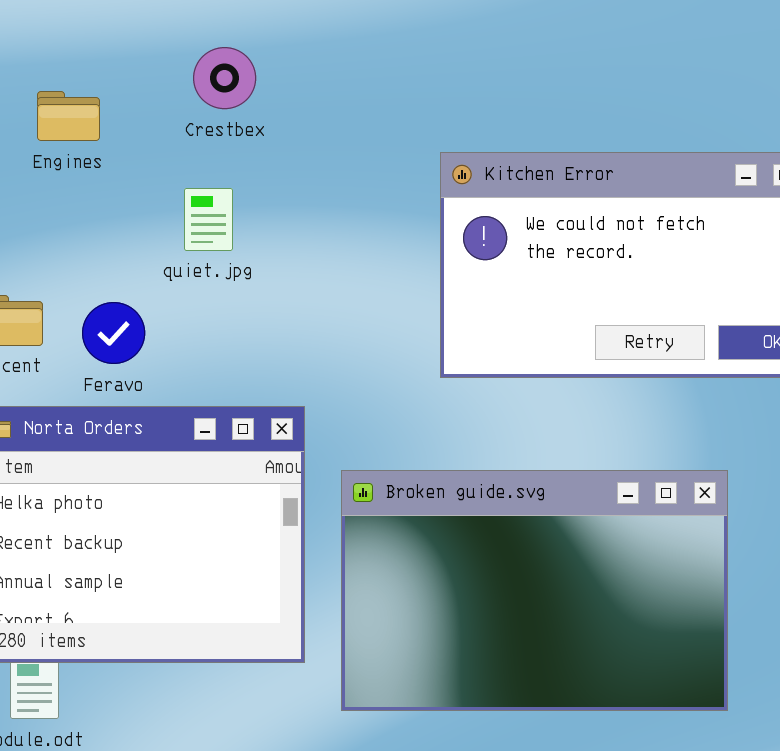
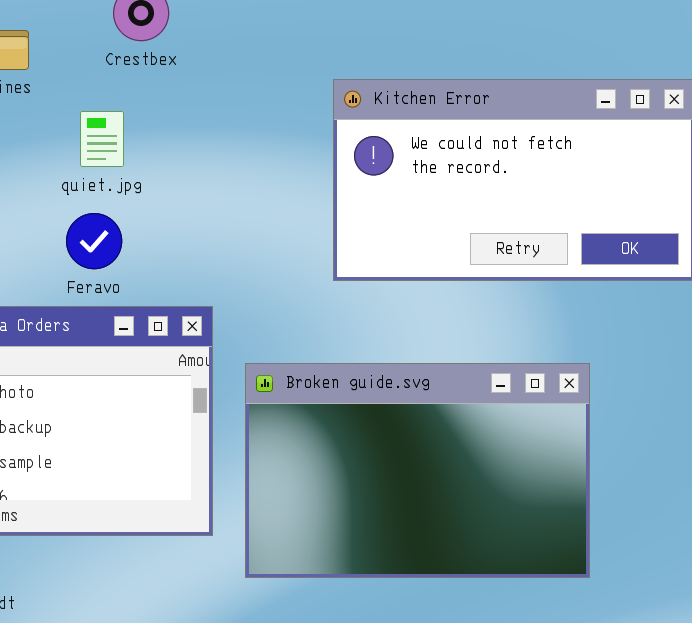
quiet.jpg: [184,188,233,251] -> [80,111,124,167], moved
Feravo: [82,302,145,364] -> [66,213,122,269], moved

